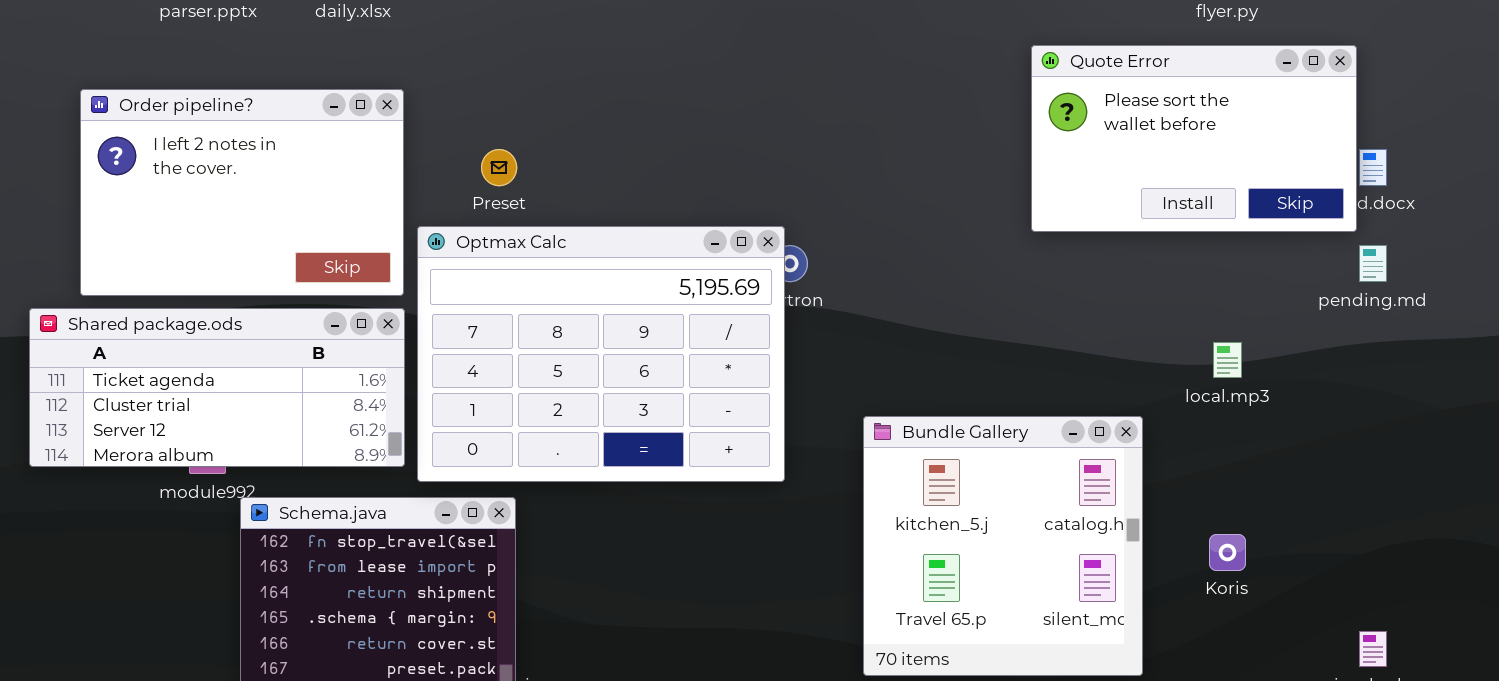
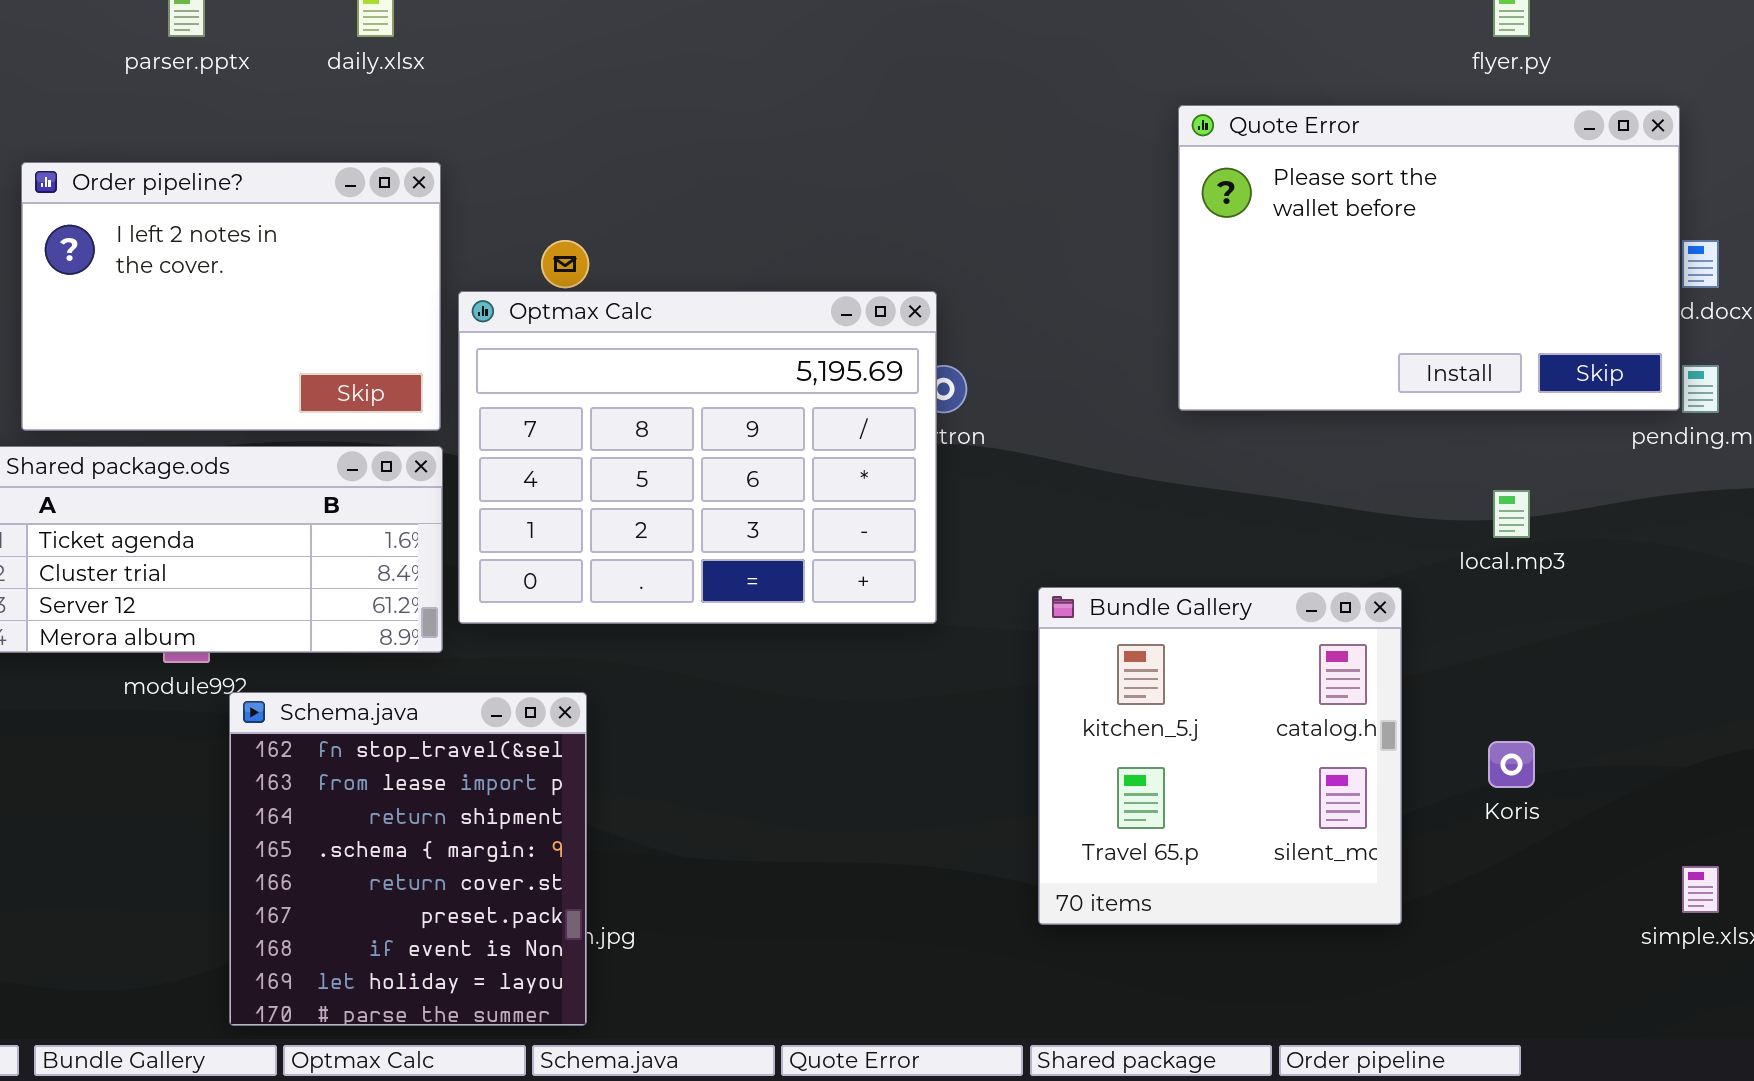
Quote Error: [1031,45,1357,232] -> [1178,105,1680,411], resized
Optmax Calc: [417,226,785,482] -> [458,291,937,624], moved

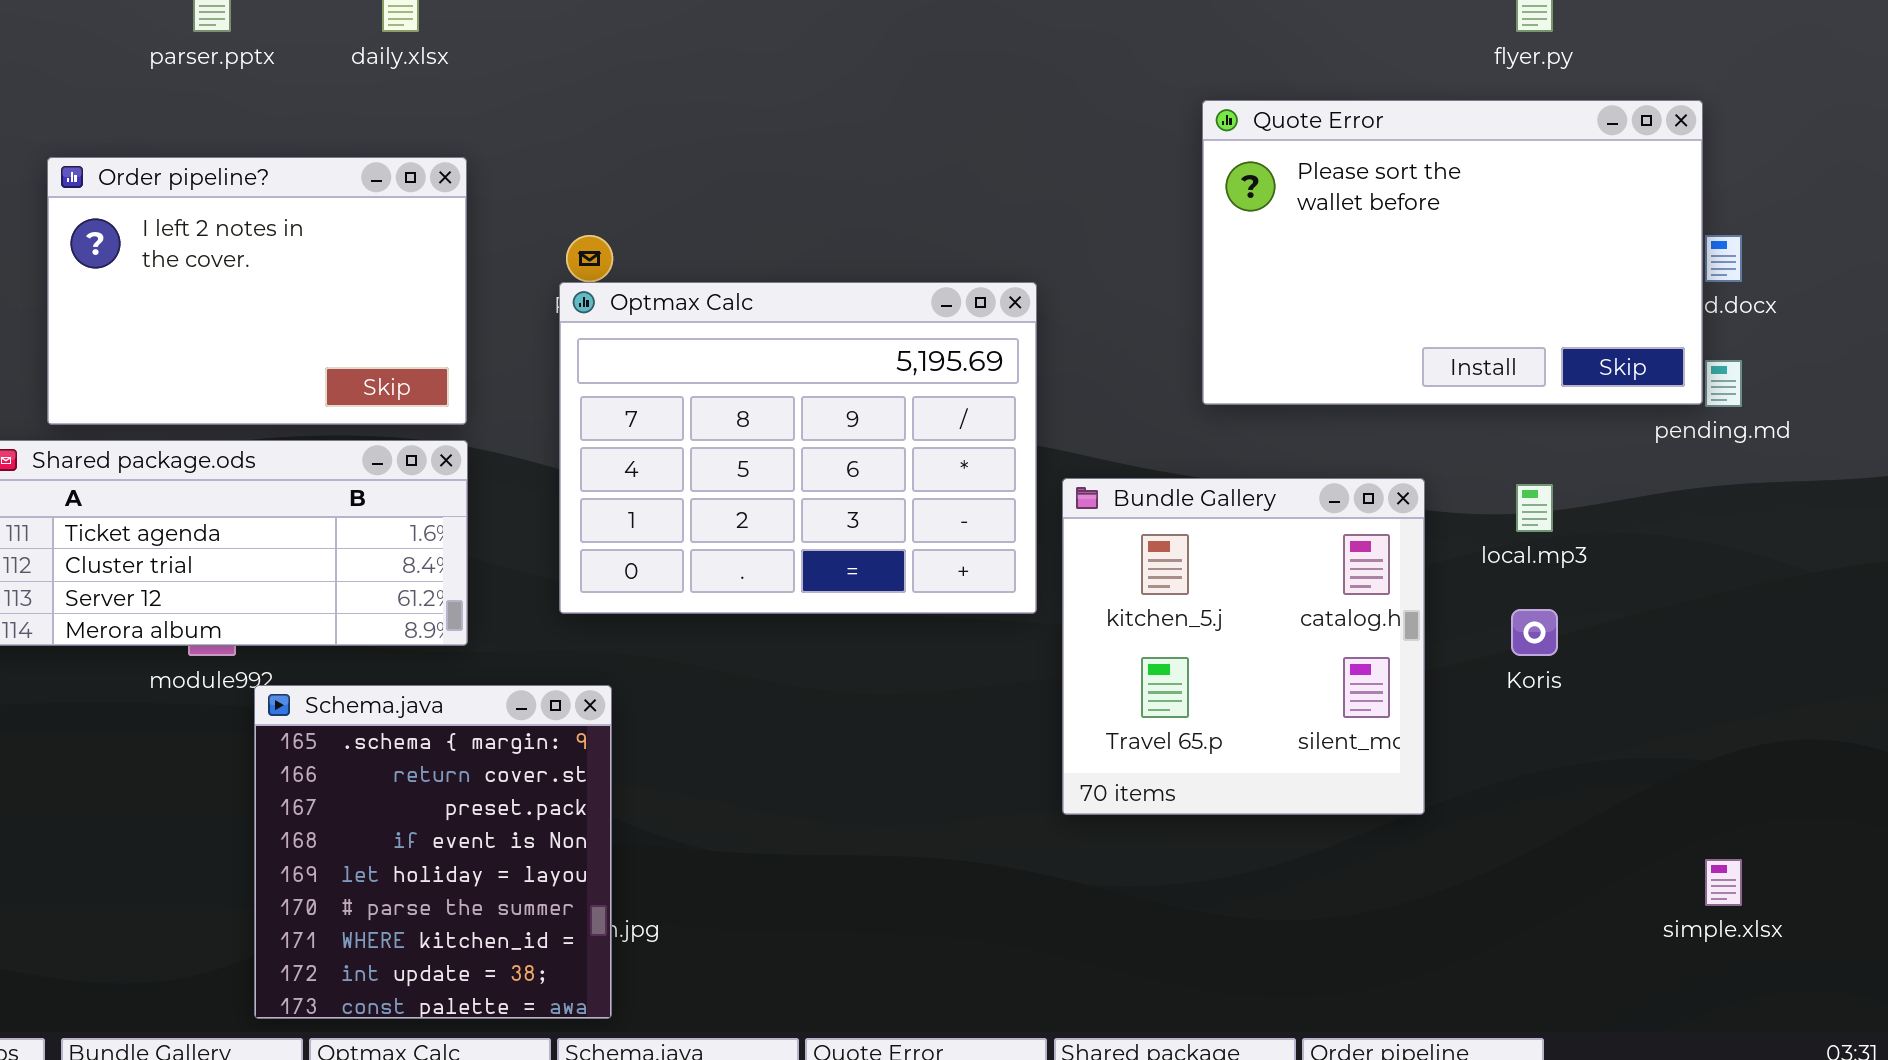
Optmax Calc: [458,291,937,624] -> [559,282,1037,614], moved
Bundle Gallery: [1038,587,1402,925] -> [1062,478,1425,815], moved
Schema.java: [229,692,587,1026] -> [254,685,612,1019], scrolled down 3 rows
Koris: [1488,741,1535,788] -> [1511,609,1558,656], moved

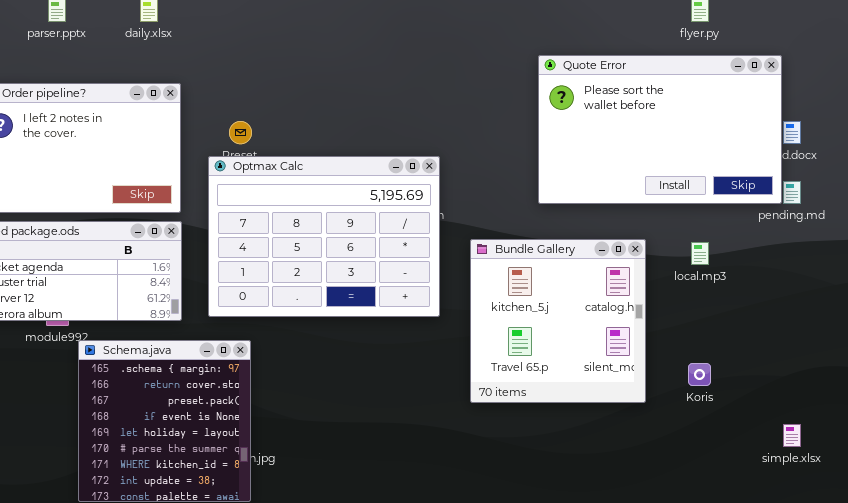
Optmax Calc: [559,282,1037,614] -> [208,156,440,317], moved
Koris: [1511,609,1558,656] -> [688,363,711,386], moved

